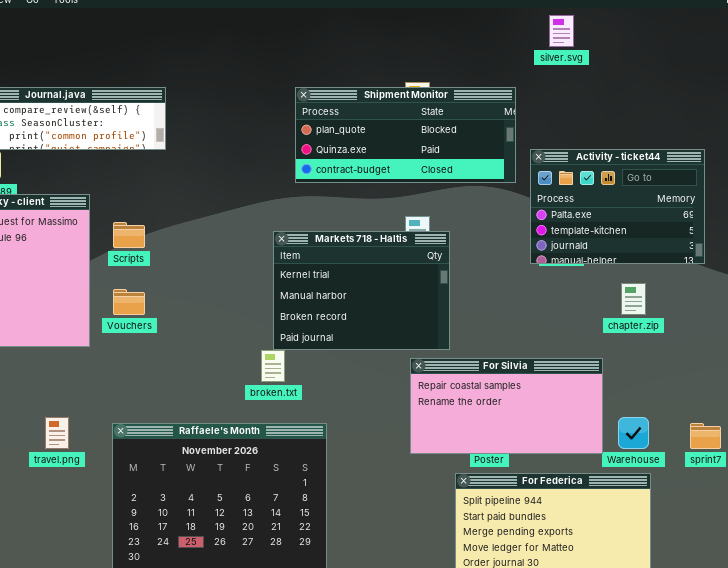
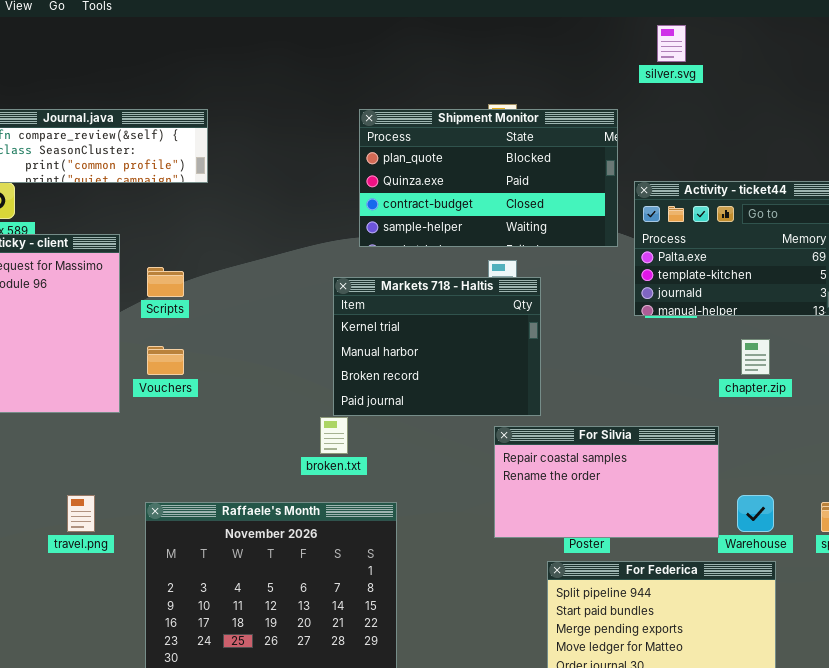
Shipment Monitor: [295,87,516,183] -> [359,109,618,247], resized

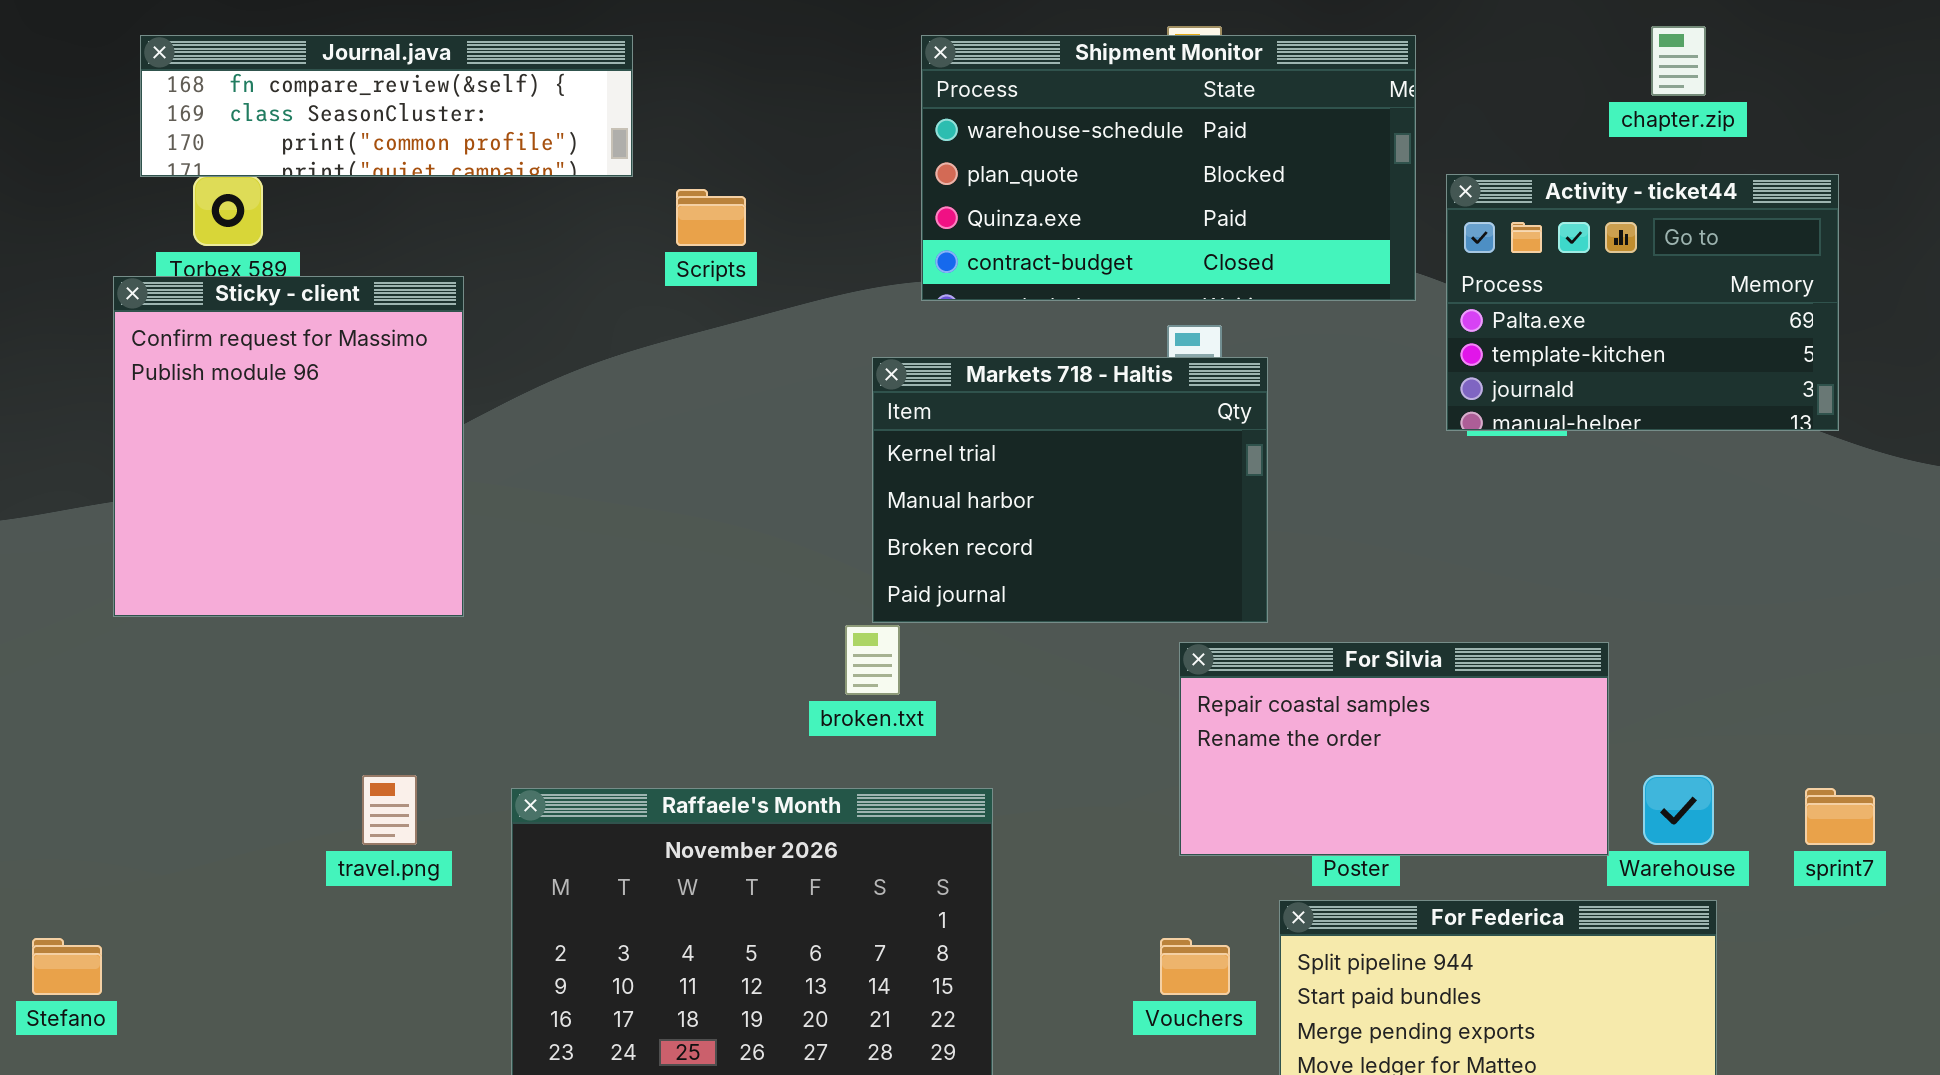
Shipment Monitor: [359,109,618,247] -> [921,35,1416,301], scrolled up 1 row
Scripts: [147,267,184,297] -> [676,189,746,246], moved
chapter.zip: [741,339,770,375] -> [1651,26,1706,96], moved
Vouchers: [147,346,184,375] -> [1160,938,1230,995], moved

